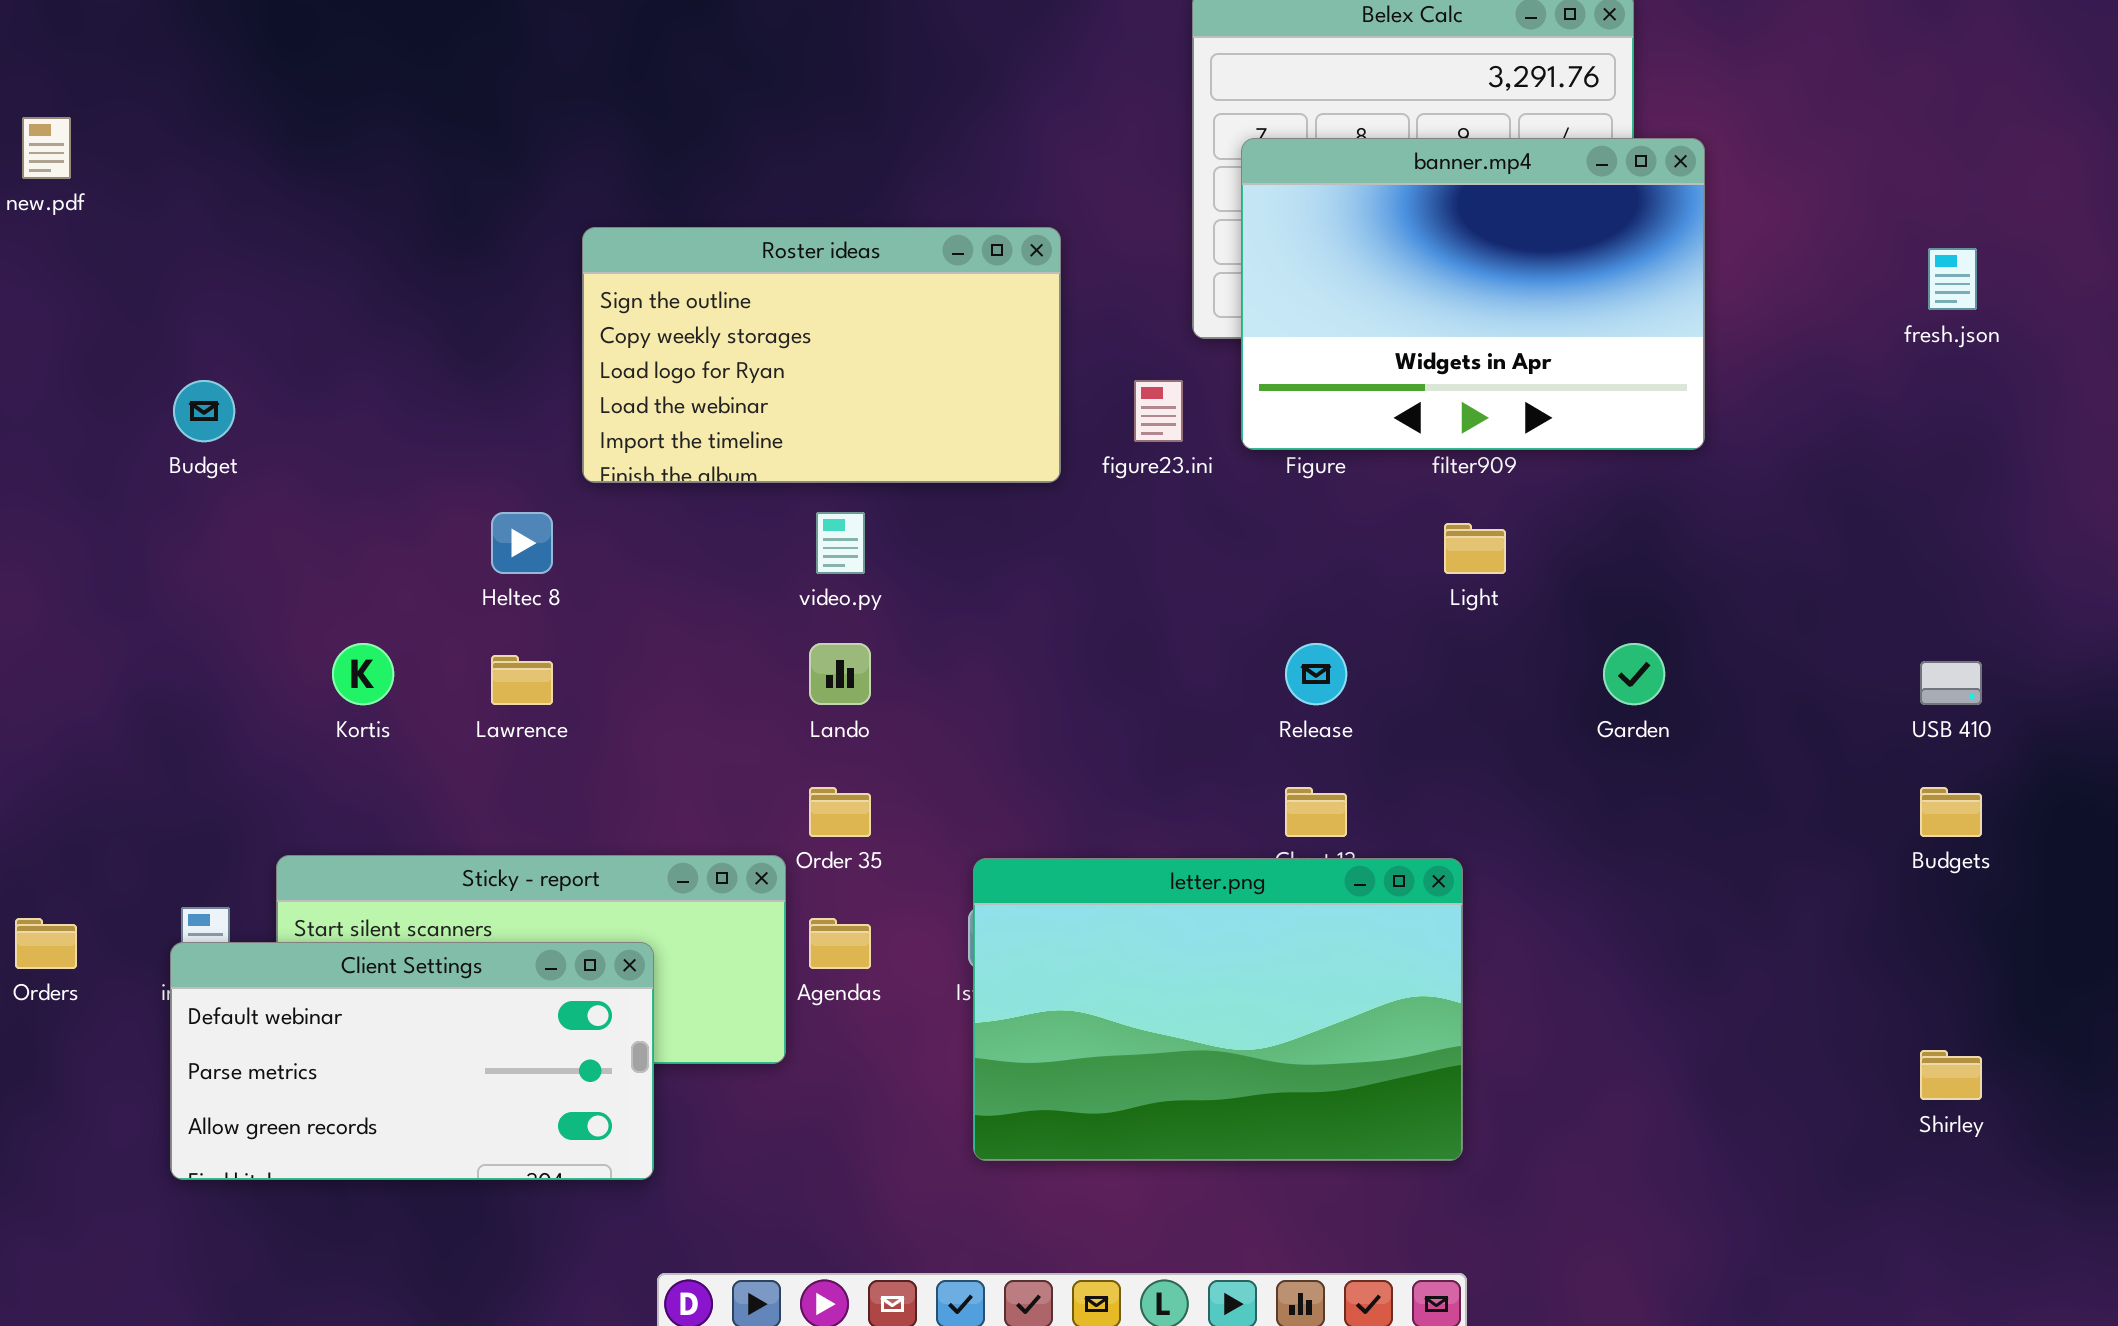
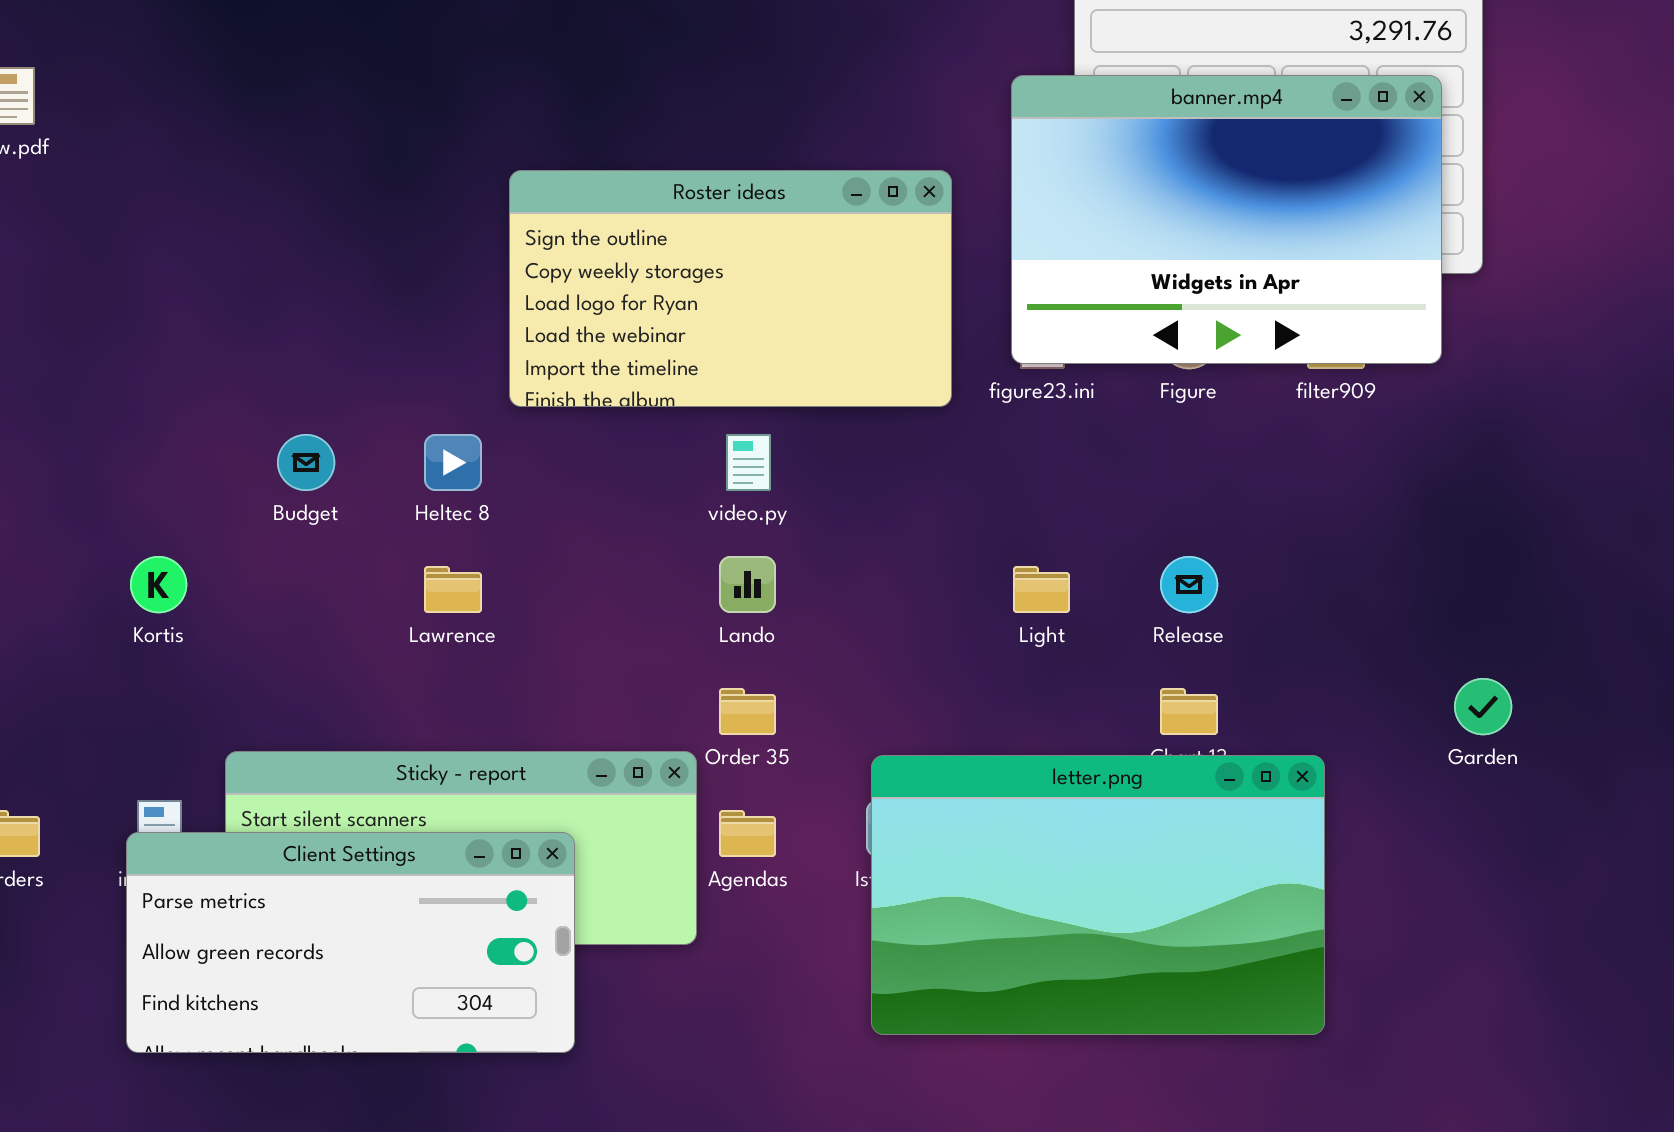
banner.mp4: [1241,138,1705,450] -> [1011,75,1442,364], moved
Budget: [173,380,235,442] -> [277,434,335,491], moved
Light: [1444,523,1506,574] -> [1013,566,1070,613], moved
Kortis: [332,643,394,705] -> [130,556,187,613], moved
Garden: [1603,643,1665,705] -> [1454,678,1512,735], moved
Client Settings: [170,942,654,1180] -> [126,832,575,1053], scrolled down 1 row

